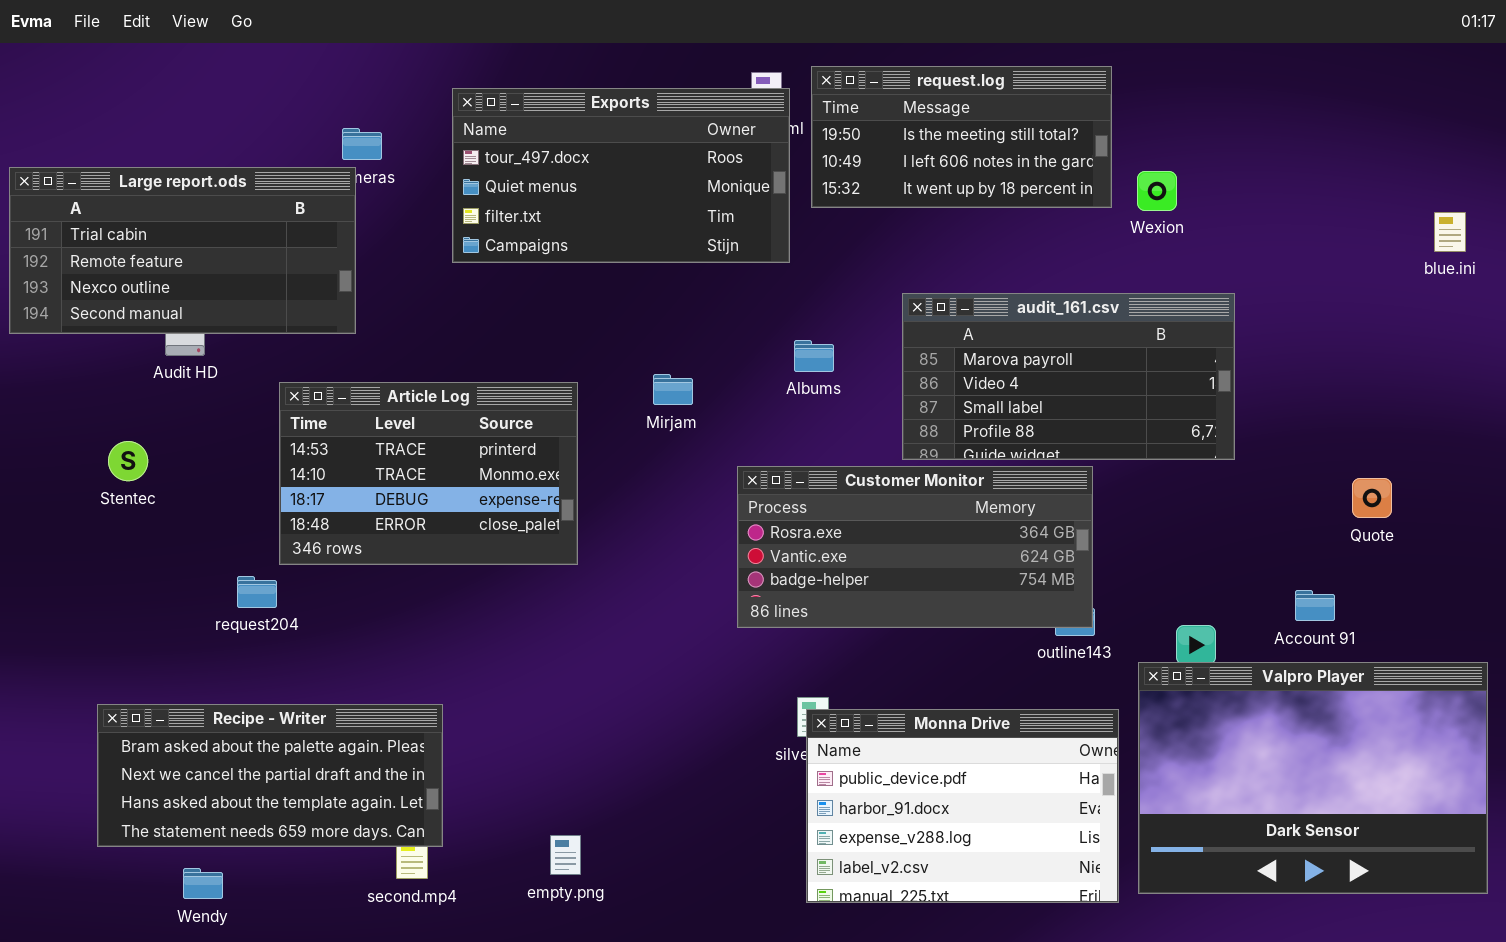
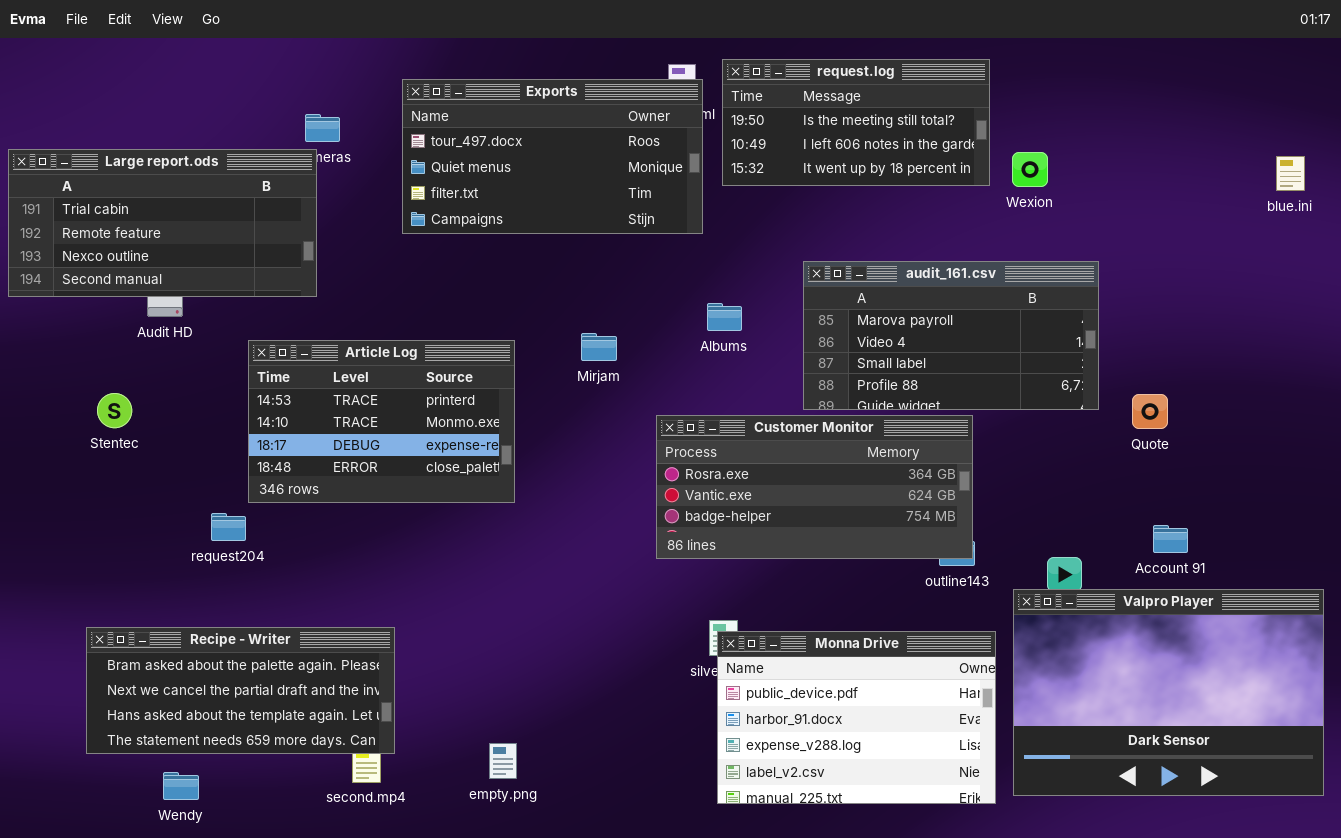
blue.ini: [1434,212,1466,252] -> [1276,156,1305,191], moved
Quote: [1352,478,1392,518] -> [1132,394,1168,429], moved

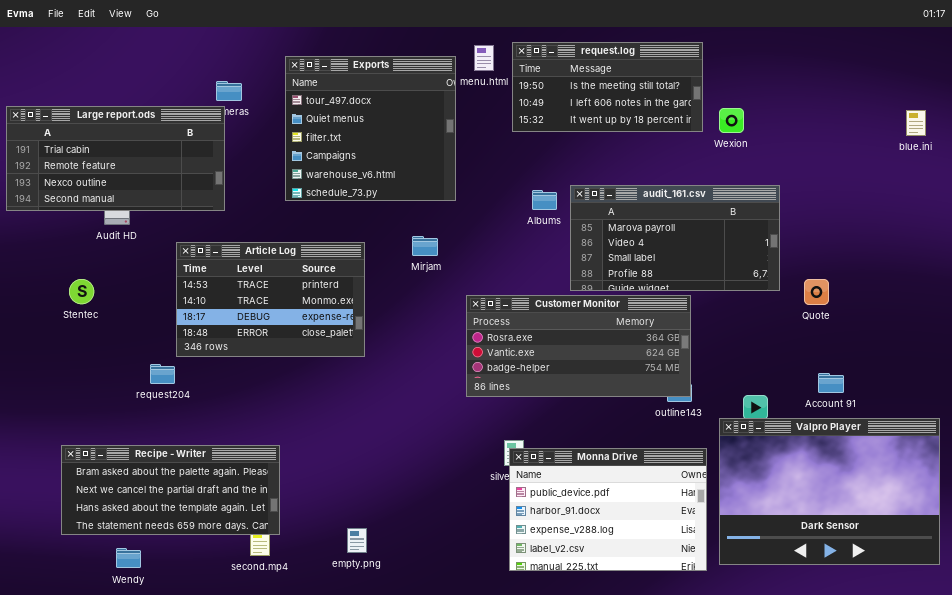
Exports: [402,79,703,234] -> [285,56,456,201], resized
Albums: [707,303,742,331] -> [532,190,557,210], moved

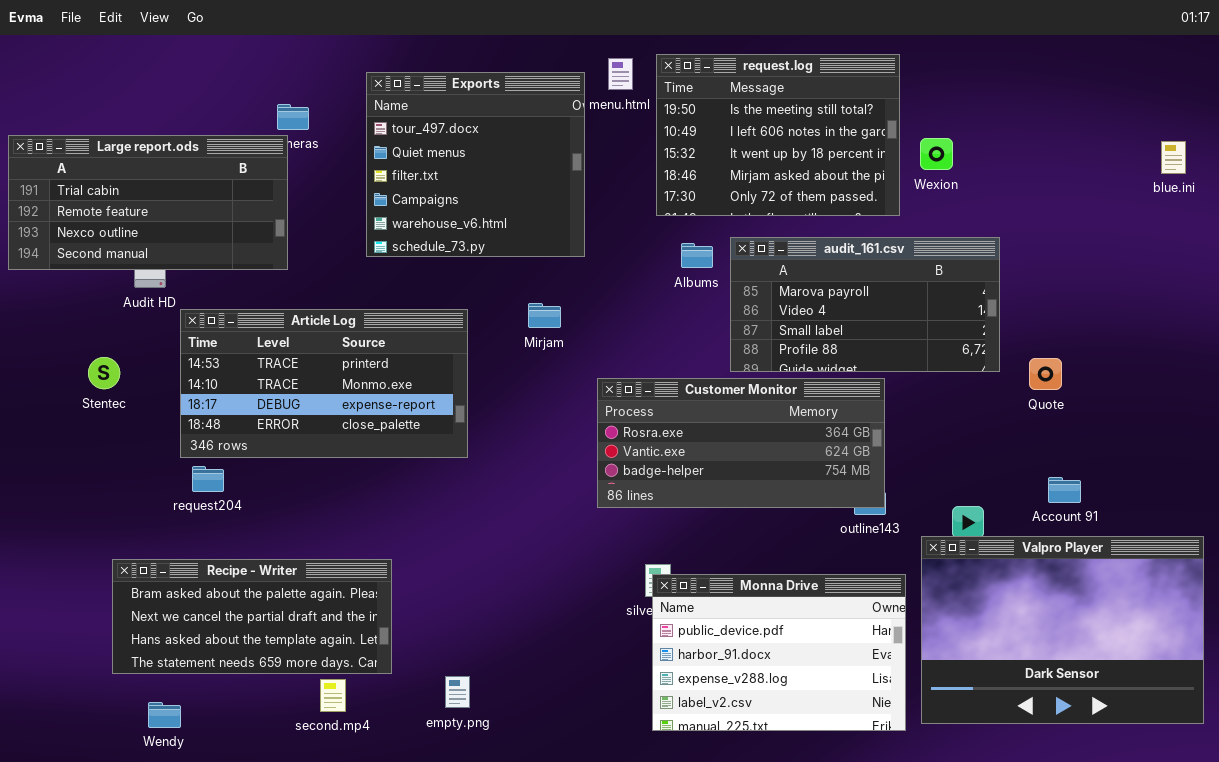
request.log: [512,42,703,132] -> [656,54,900,216], resized
Article Log: [176,242,365,357] -> [180,309,468,458], resized
Recipe - Writer: [61,445,280,535] -> [112,559,392,674], moved

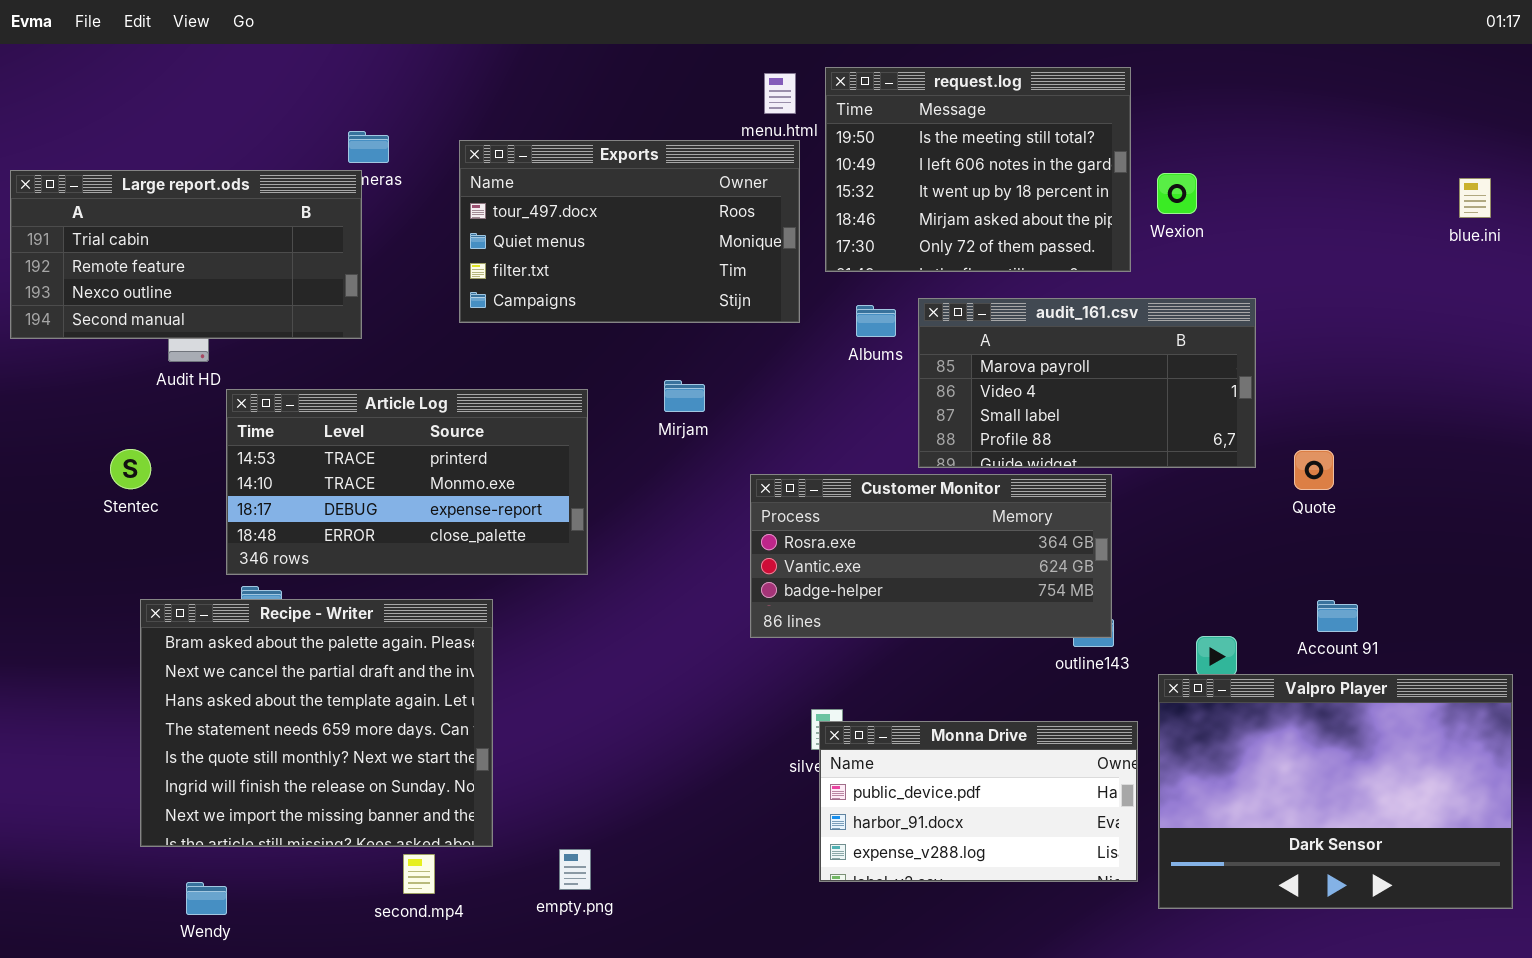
Exports: [366,72,585,257] -> [459,140,800,323], resized
Recipe - Writer: [112,559,392,674] -> [140,599,493,847], resized
Monna Drive: [652,574,906,731] -> [819,721,1138,882], resized

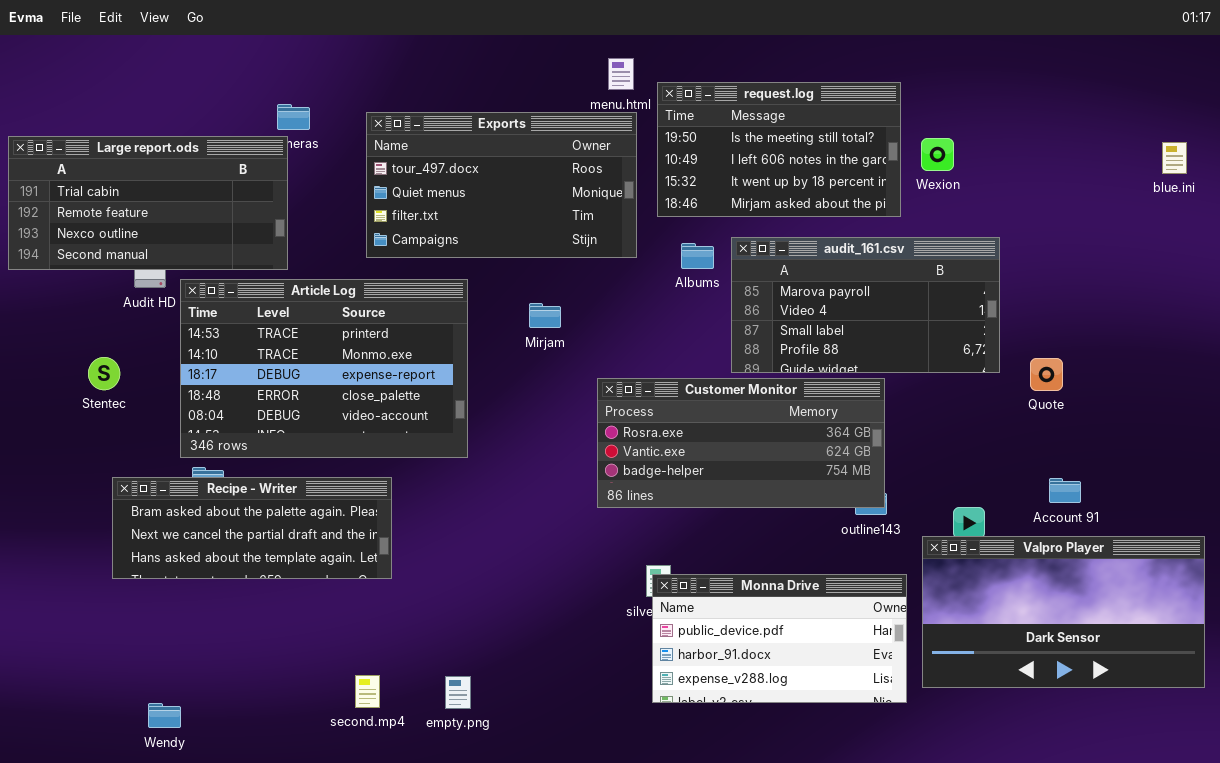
request.log: [825,67,1131,272] -> [657,82,901,217], resized
Article Log: [226,389,588,575] -> [180,279,468,458], resized
Recipe - Writer: [140,599,493,847] -> [112,477,392,579], resized
Valpro Player: [1158,674,1513,909] -> [922,536,1205,688], resized
second.mp4: [403,854,435,894] -> [355,675,380,708], moved

